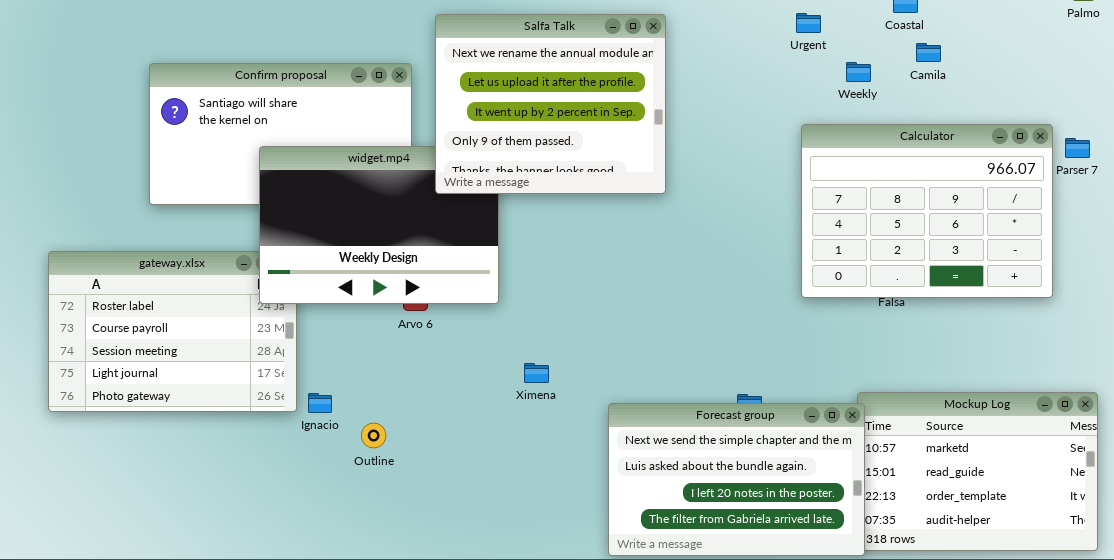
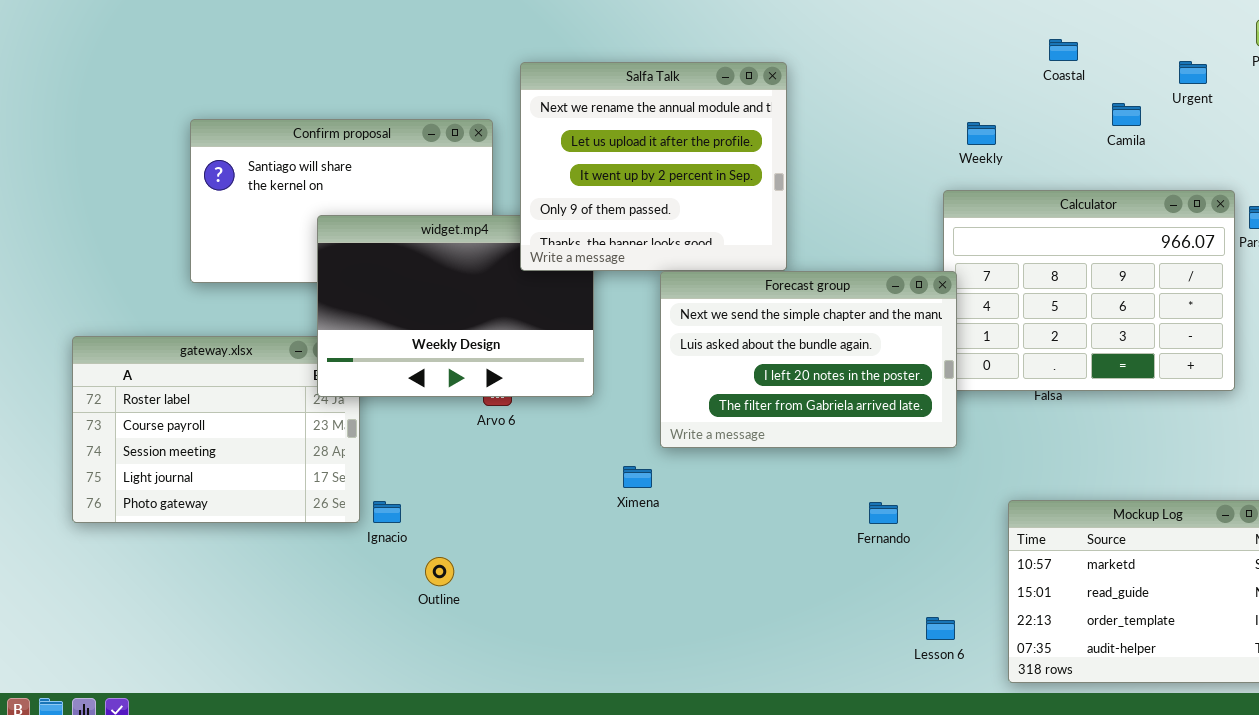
Urgent: [796,13,821,33] -> [1179,61,1207,84], moved
Camila: [916,43,941,62] -> [1112,103,1141,126], moved
Weekly: [846,62,871,82] -> [967,122,996,145], moved
Forecast group: [608,403,865,556] -> [660,271,957,448], moved
Outline: [361,423,386,448] -> [425,557,454,586], moved

